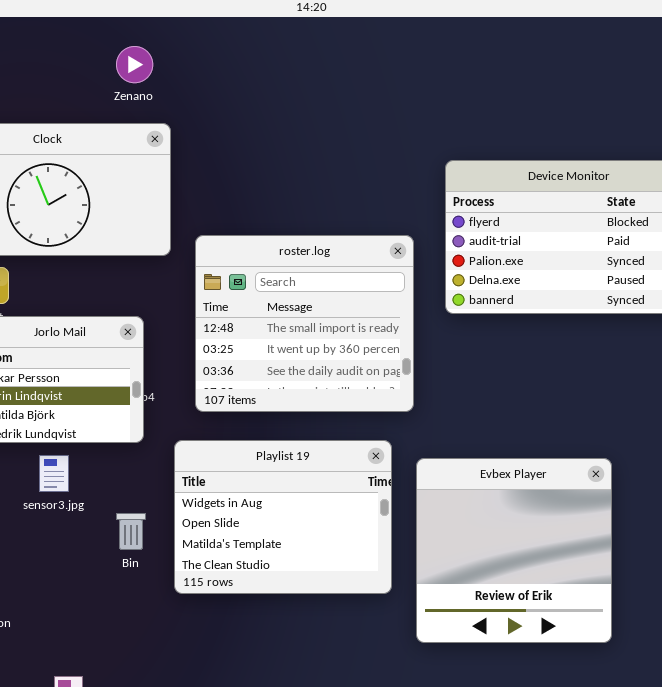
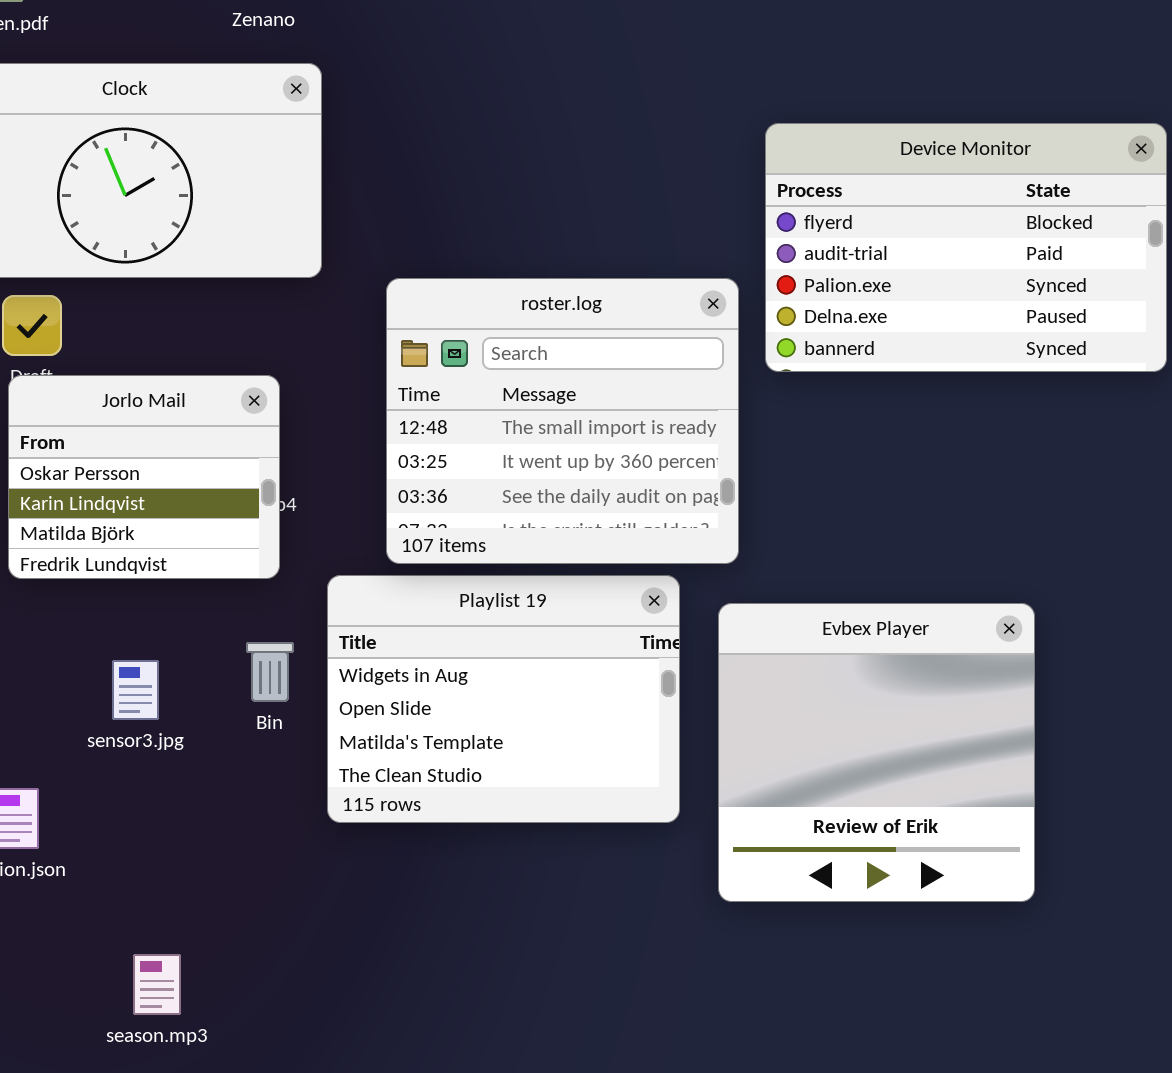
roster.log: [195,235,414,412] -> [386,278,739,564], moved
sensor3.jpg: [39,455,69,492] -> [112,660,159,720], moved
Bin: [116,513,146,550] -> [246,642,294,702], moved

